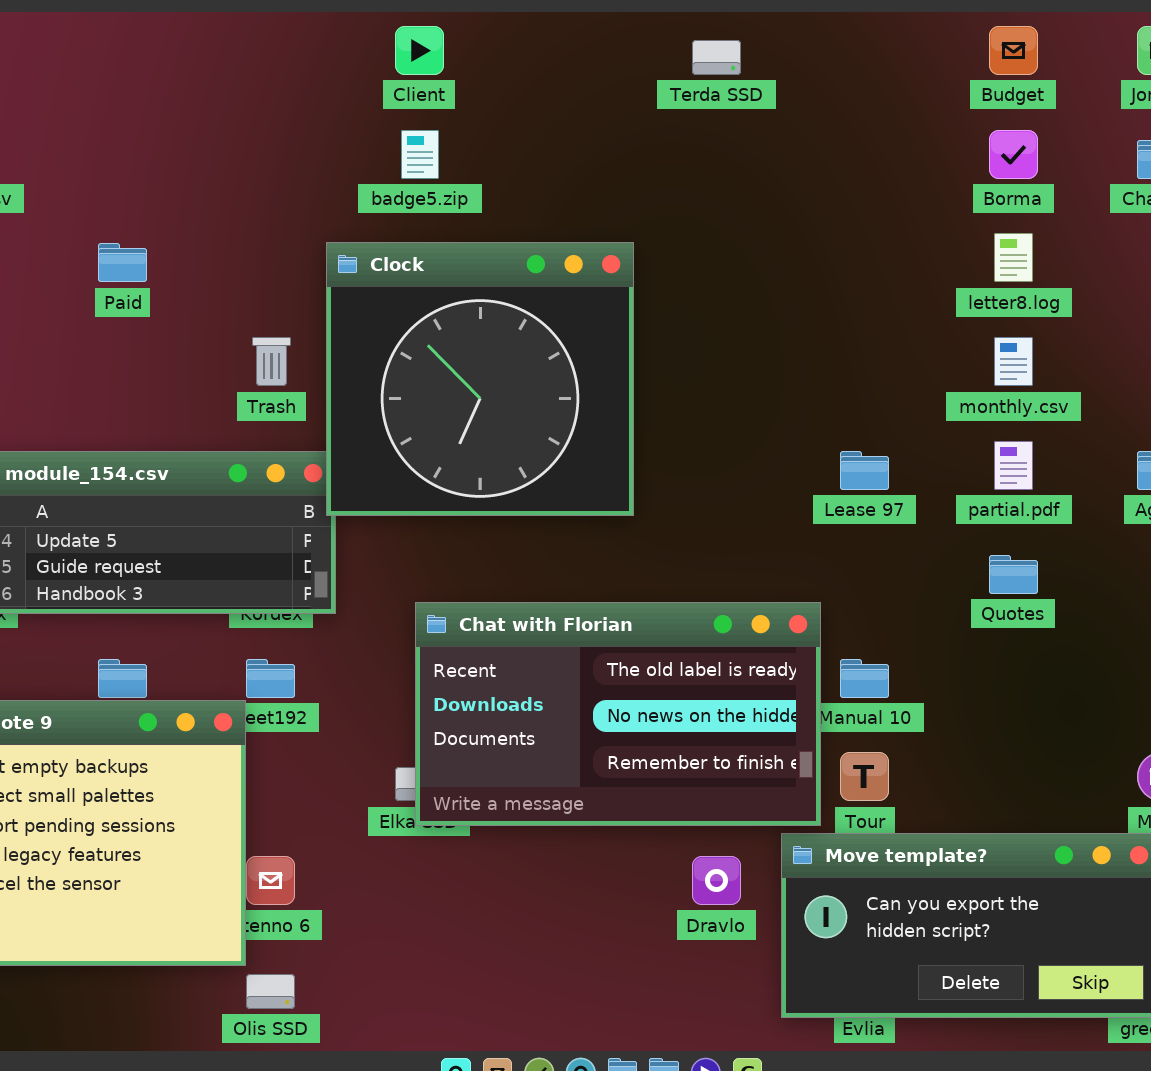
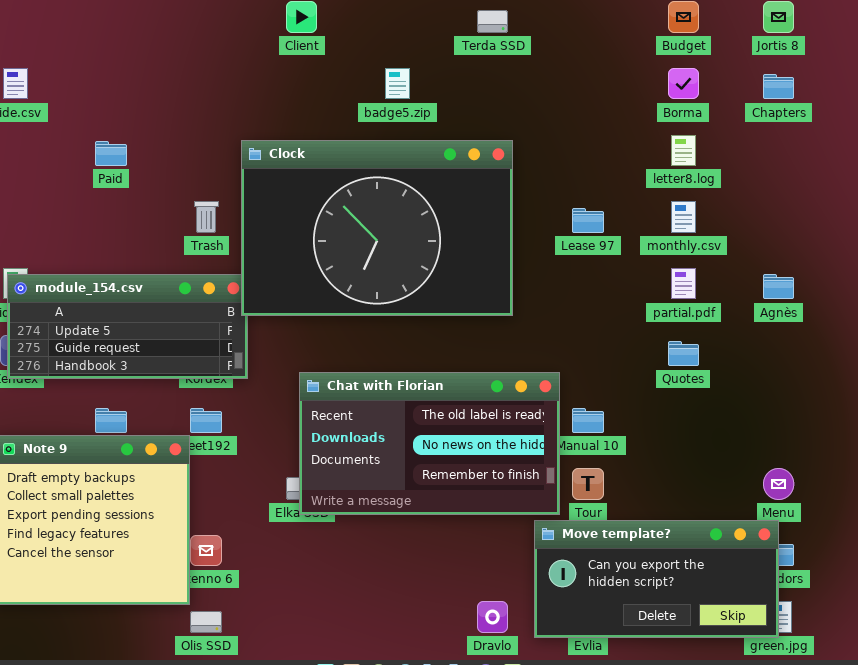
badge5.zip: [401,130,439,179] -> [385,68,410,99], moved
Clock: [326,242,634,516] -> [241,140,513,316], resized
Lease 97: [840,451,889,490] -> [572,208,604,233], moved
Dravlo: [692,856,741,905] -> [477,601,508,633], moved

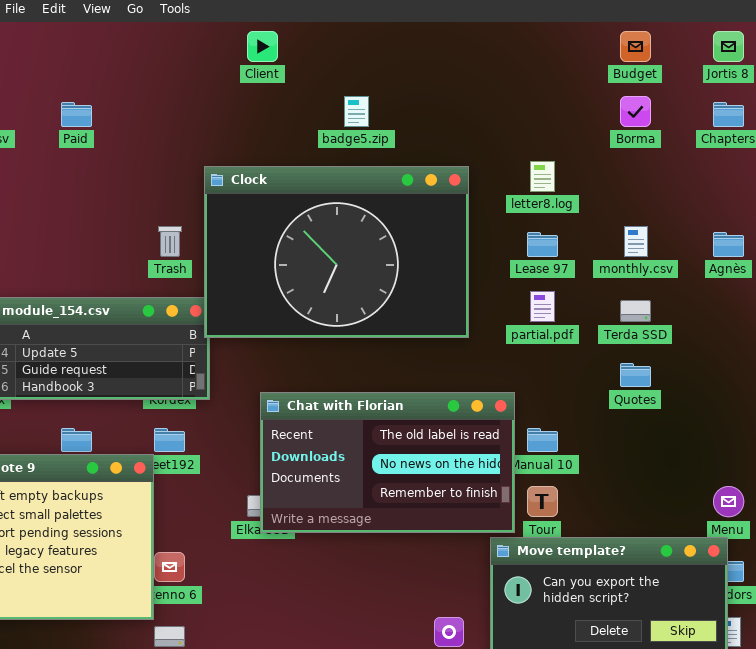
Terda SSD: [477,10,508,33] -> [620,300,651,322], moved
letter8.log: [671,135,696,166] -> [530,161,555,192], moved
Paid: [95,141,127,166] -> [61,102,92,127], moved
partial.pdf: [671,268,696,299] -> [530,291,555,322], moved
Agnès: [763,274,794,299] -> [713,232,744,257], moved

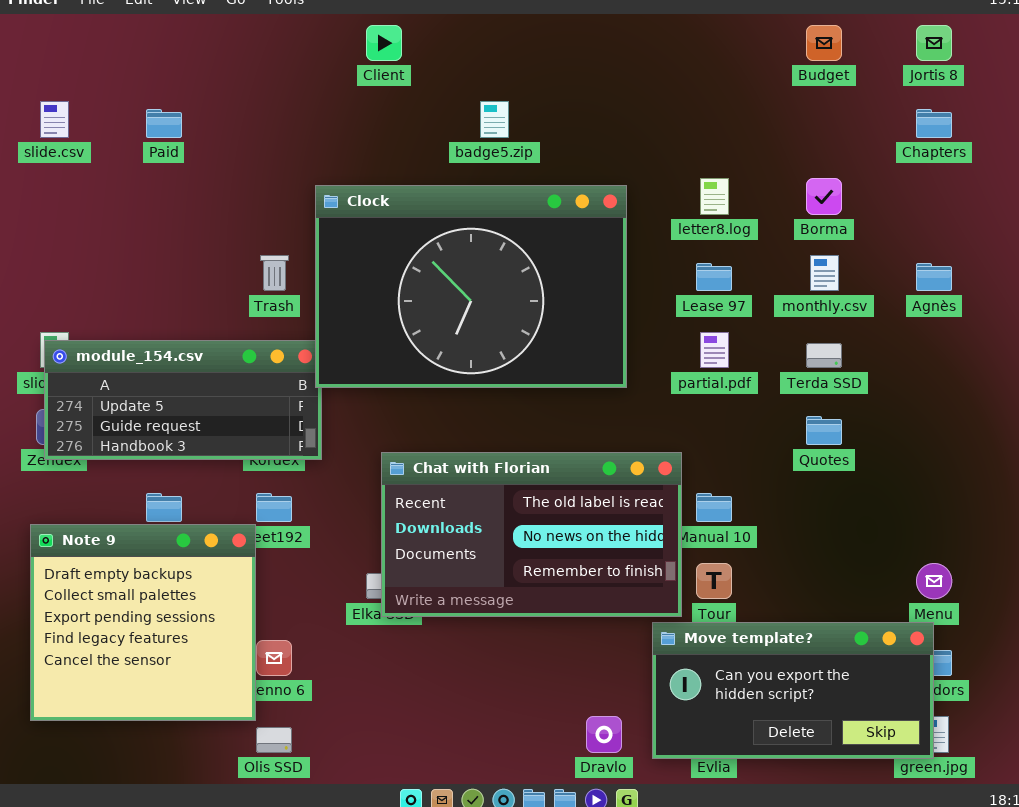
Borma: [620,96,651,127] -> [806,178,842,215], moved

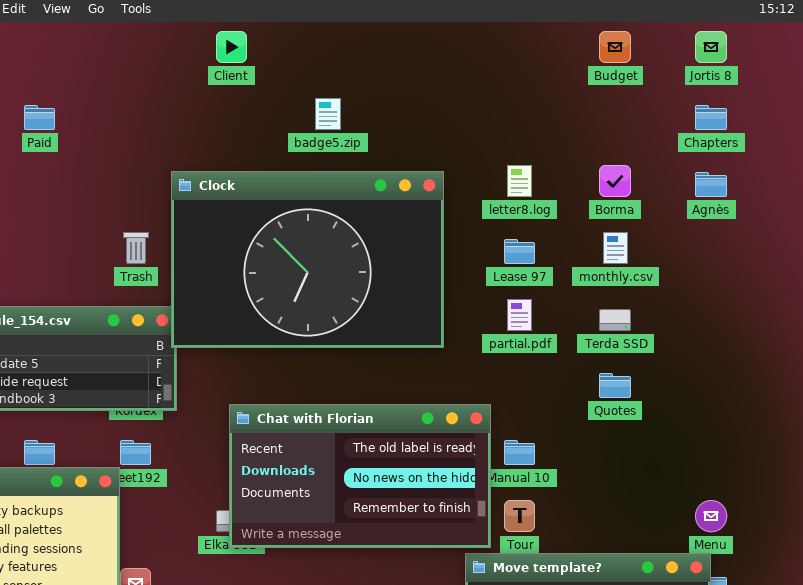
Agnès: [916,263,952,291] -> [695,172,727,197], moved

